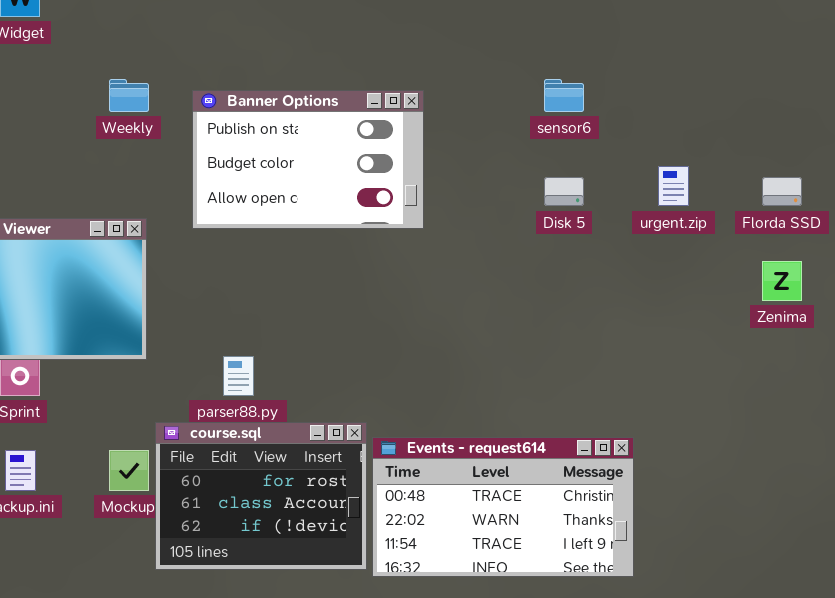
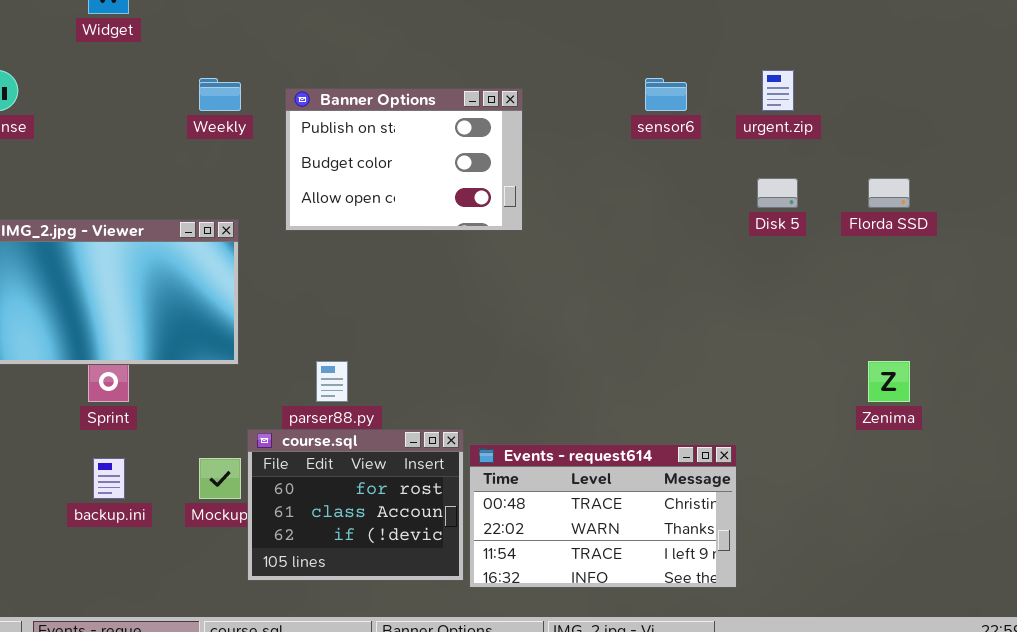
urgent.zip: [658,166,689,206] -> [762,70,794,111], moved
Disk 5: [544,177,584,206] -> [757,178,798,208], moved
Zenima: [762,261,802,301] -> [868,361,910,402], moved

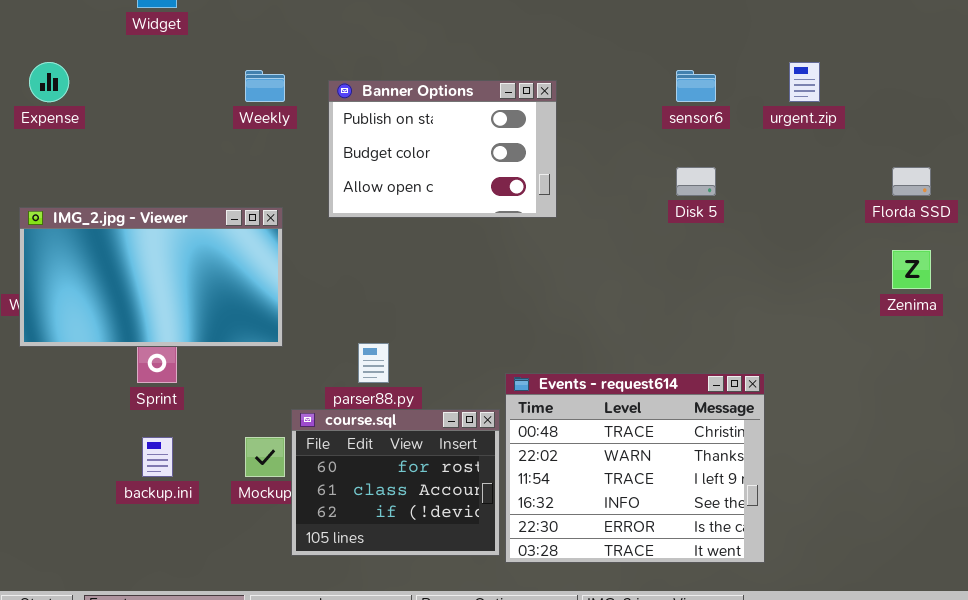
Disk 5: [757,178,798,208] -> [676,167,716,196], moved
Zenima: [868,361,910,402] -> [892,250,931,289], moved
Events - request614: [469,444,737,588] -> [505,373,765,563], resized

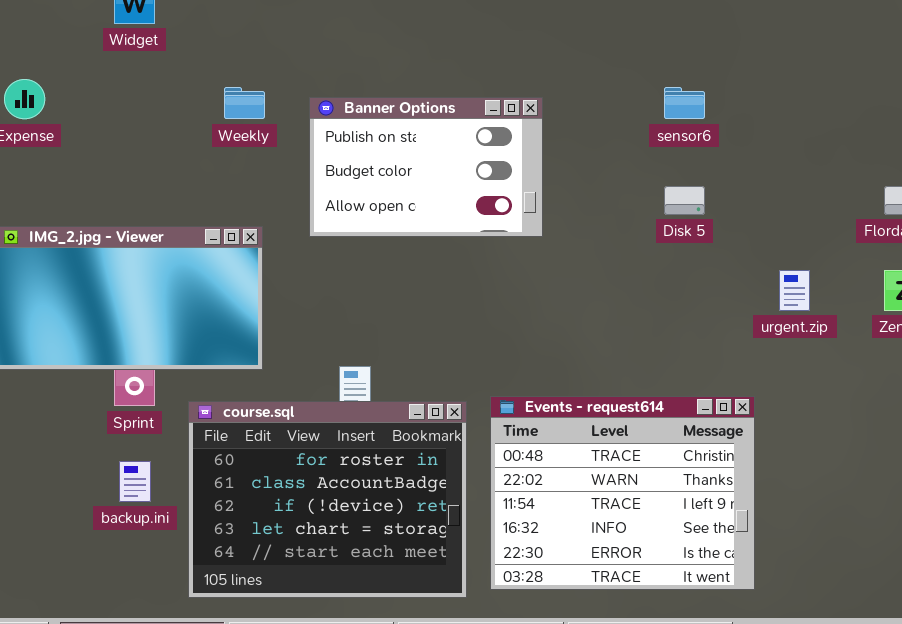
urgent.zip: [789,62,820,102] -> [779,270,810,311], moved
course.sql: [291,409,500,556] -> [188,401,467,598], moved, resized

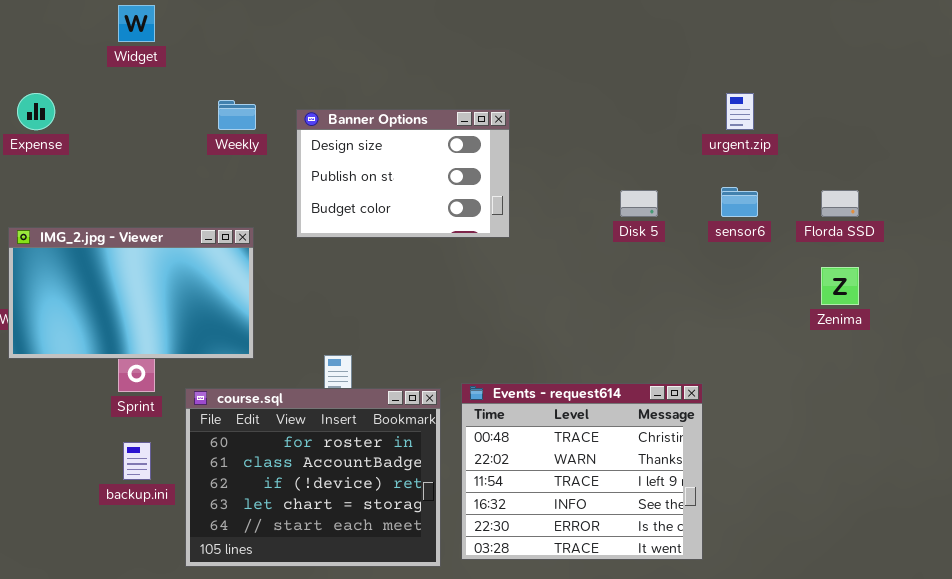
sensor6: [664,87,705,119] -> [721,187,758,217], moved
Banner Options: [309,97,543,237] -> [296,109,510,238], scrolled up 1 row
urgent.zip: [779,270,810,311] -> [726,93,754,130], moved

